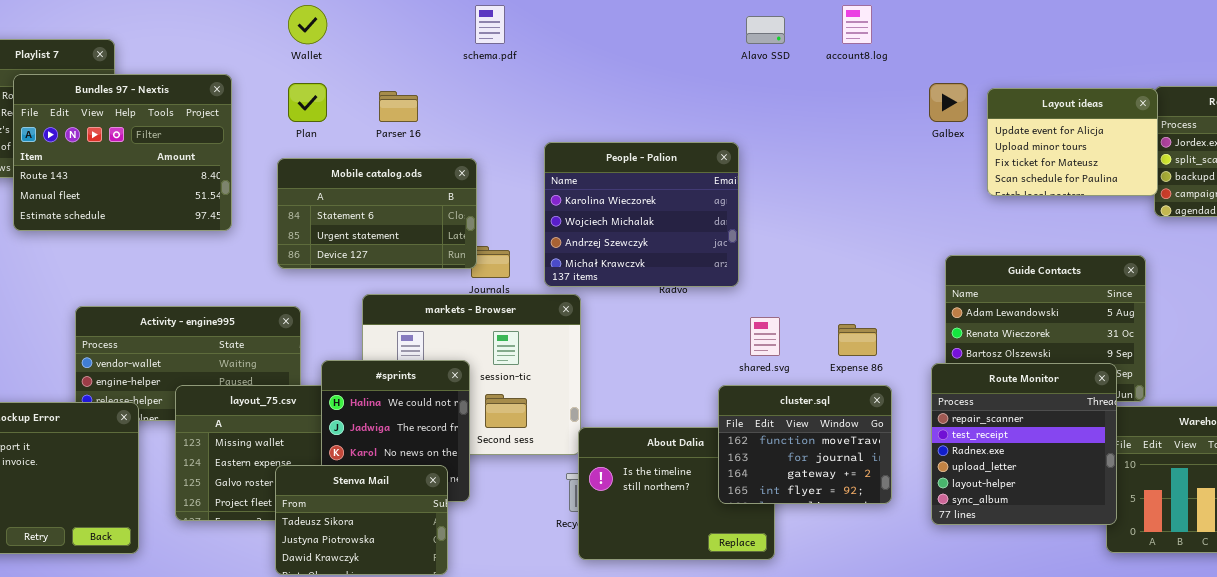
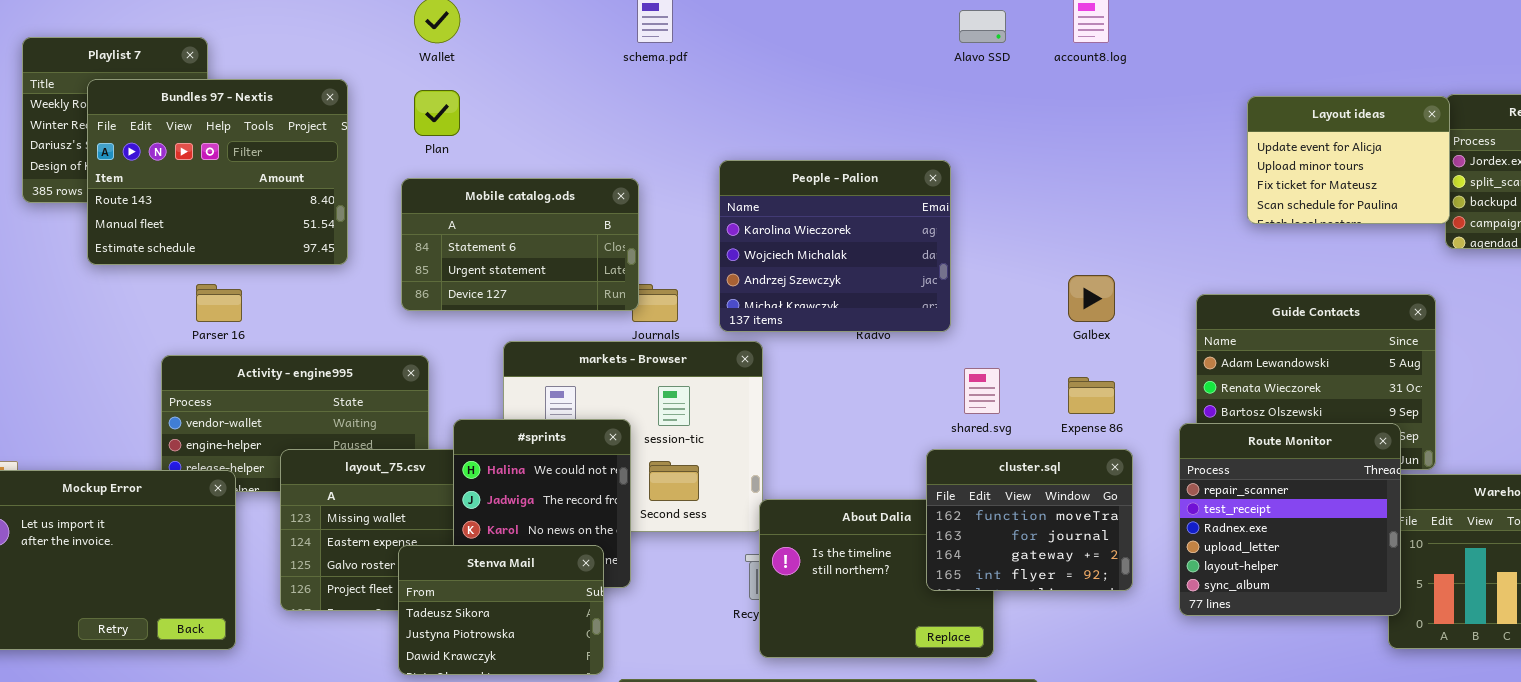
Galbex: [929,83,968,122] -> [1068,275,1115,322], moved
Parser 16: [379,91,418,122] -> [196,284,242,322], moved

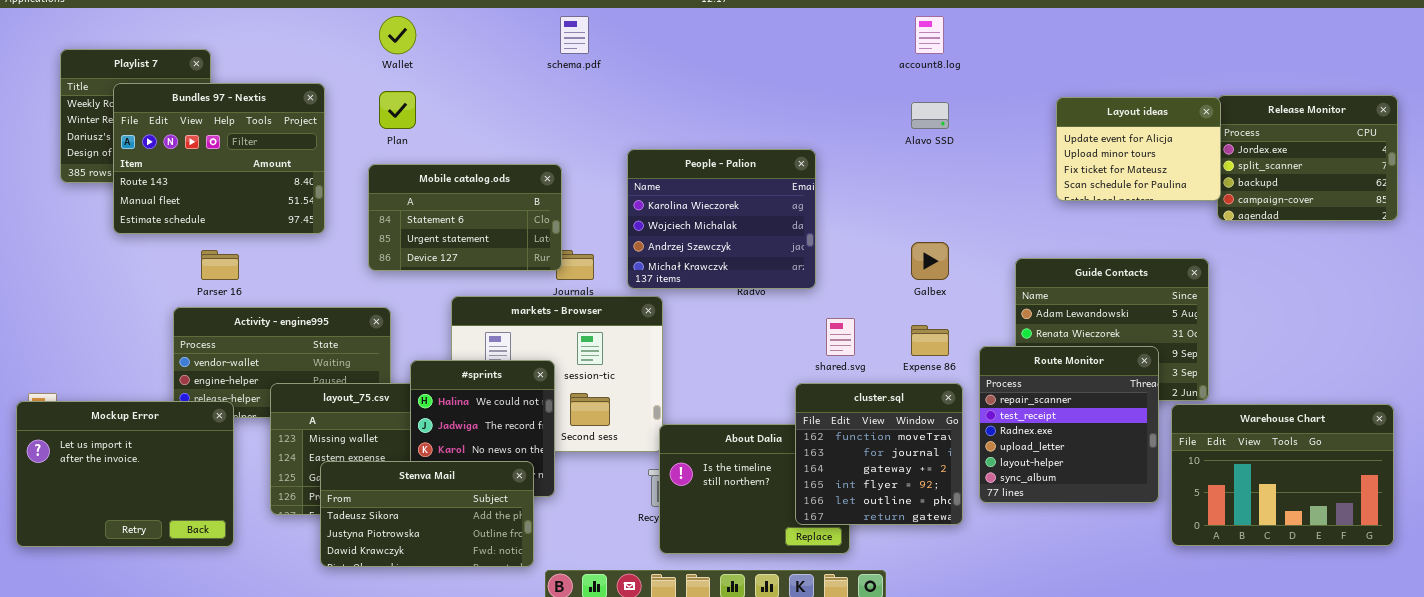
Alavo SSD: [959,10,1006,43] -> [911,102,949,129], moved
Route Monitor: [1179,423,1401,616] -> [979,346,1159,503], moved
cluster.sql: [926,449,1133,591] -> [795,383,963,525], resized
Stenva Mail: [398,545,604,675] -> [320,461,534,567], resized

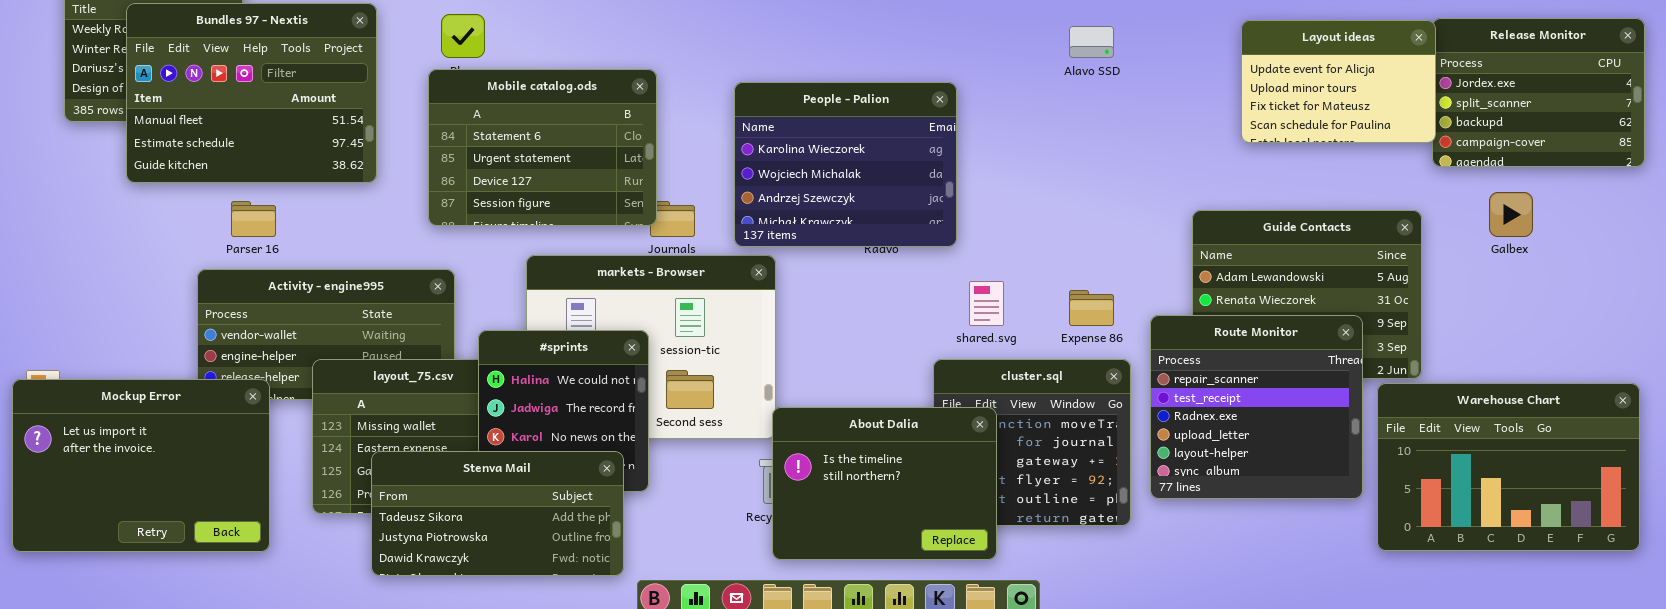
Bundles 97 - Nextis: [113,83,325,234] -> [126,3,377,183], scrolled down 1 row
Mobile catalog.ods: [368,164,562,271] -> [428,69,657,226], resized
Galbex: [911,242,949,280] -> [1489,192,1533,237], moved
About Dalia: [659,424,850,554] -> [772,407,997,560], raised

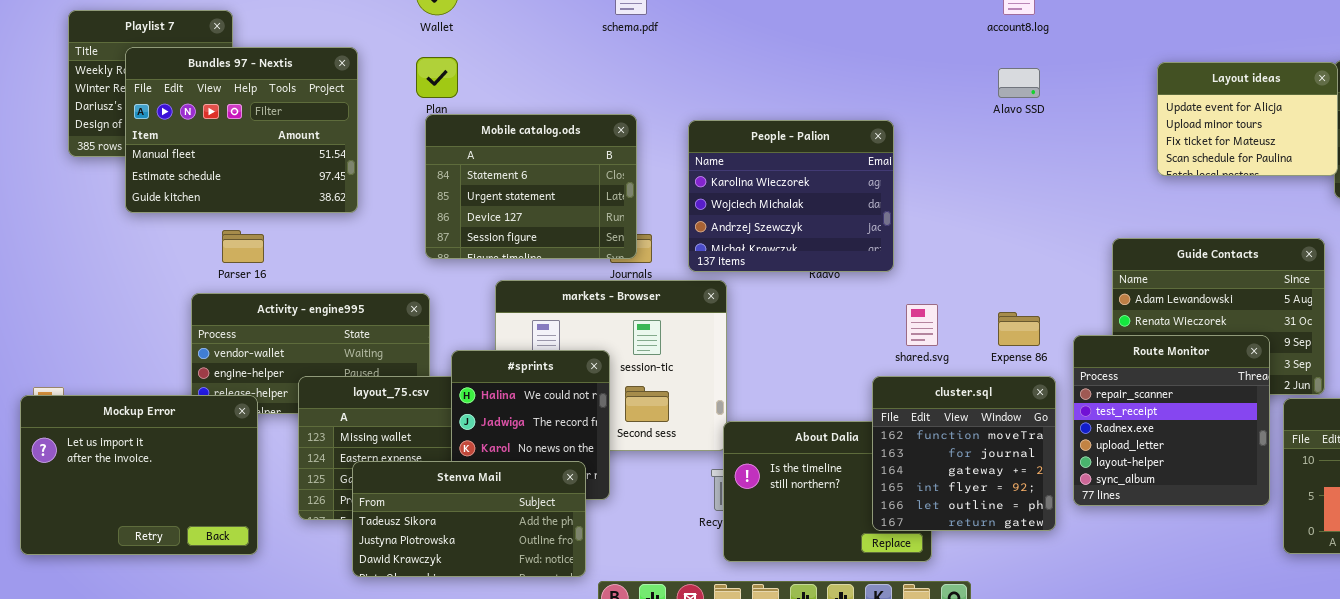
Mobile catalog.ods: [428,69,657,226] -> [425,114,637,259], moved
cluster.sql: [933,359,1131,526] -> [872,376,1056,531], raised

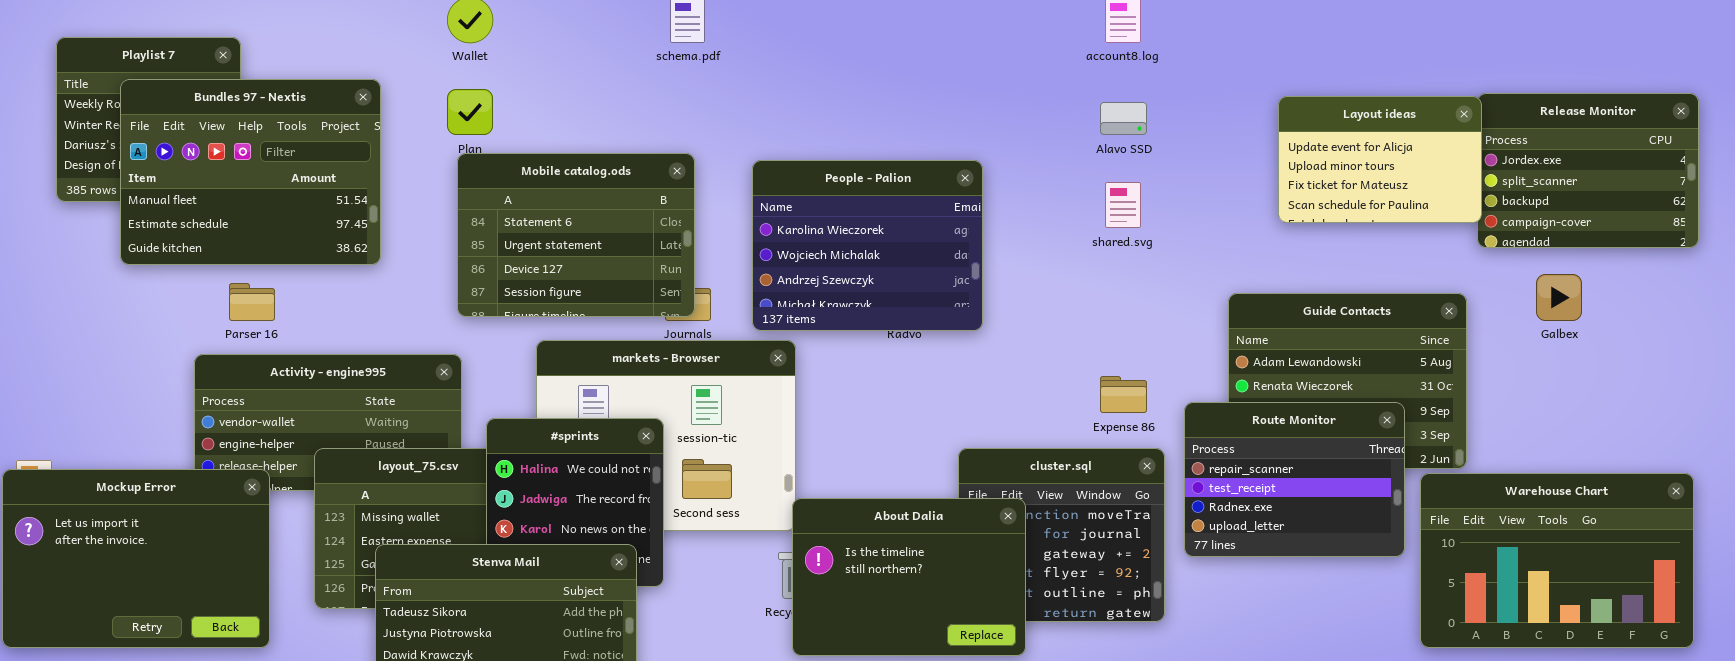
shared.svg: [906,304,938,346] -> [1105,182,1141,228], moved
Route Monitor: [1073,335,1270,506] -> [1184,402,1405,557], resized
About Dalia: [723,421,932,562] -> [792,498,1026,656], raised

